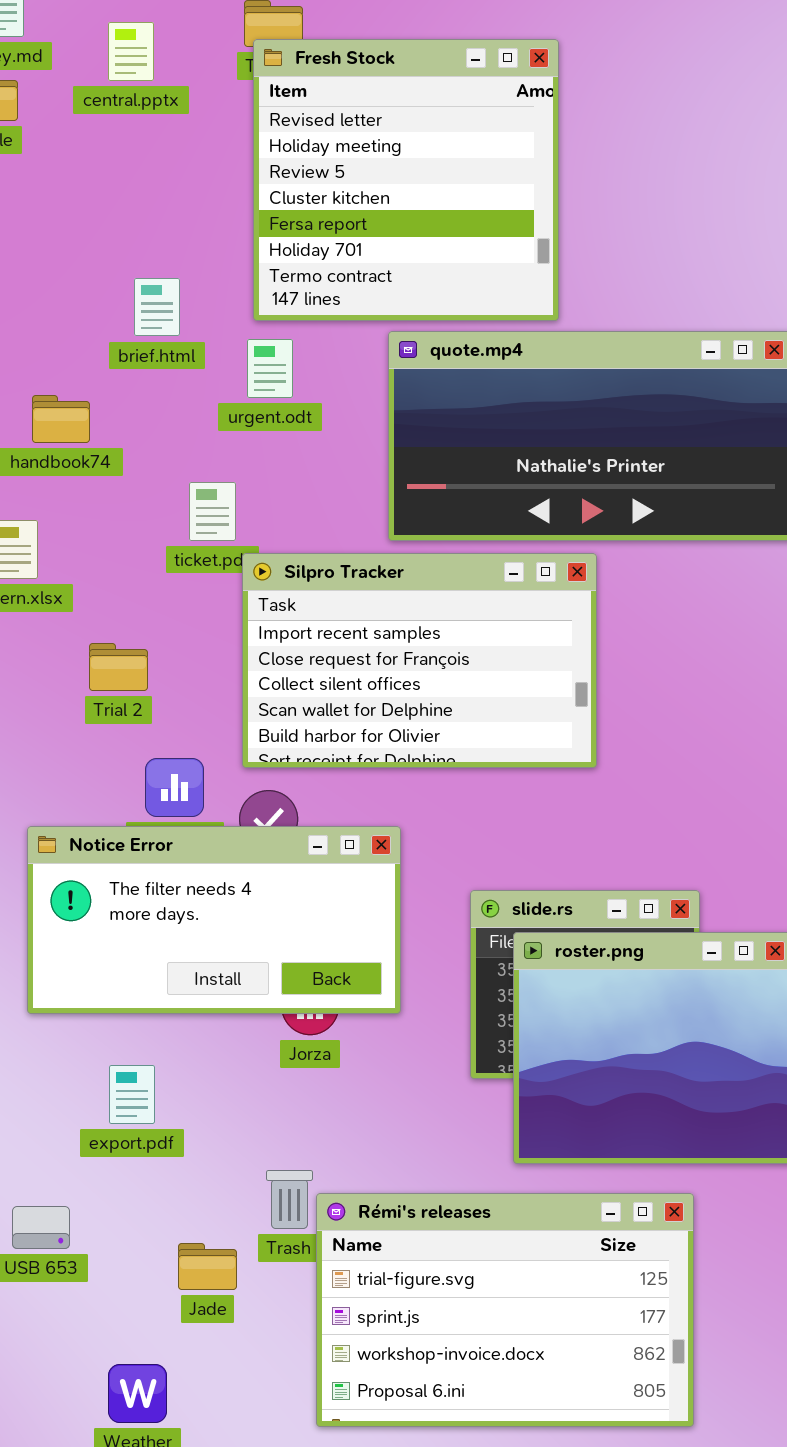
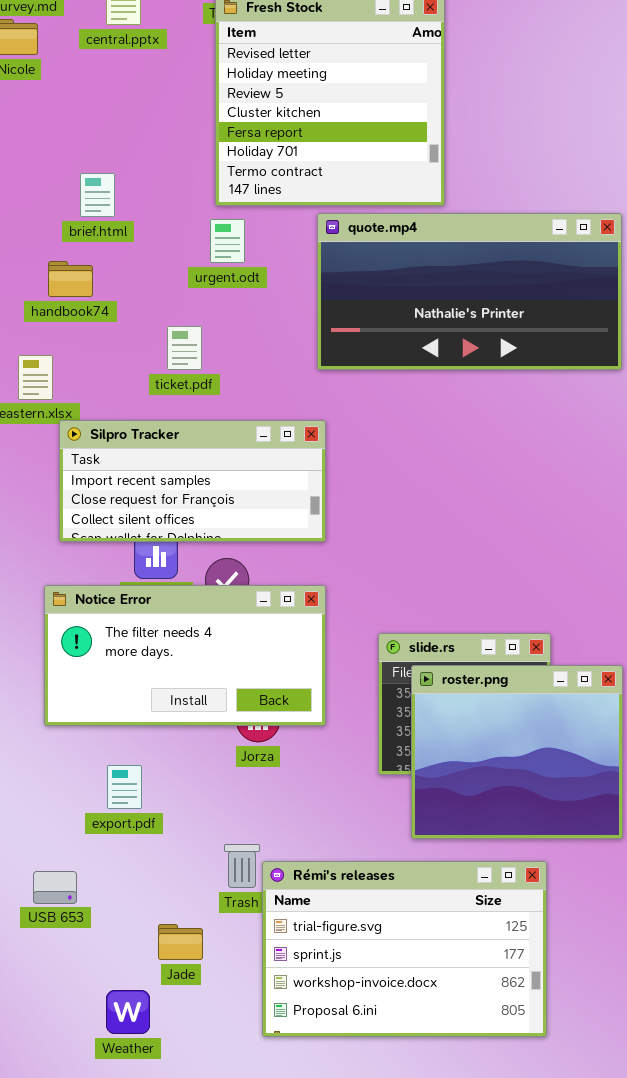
brief.html: [134,278,180,336] -> [80,173,115,217], moved
Silpro Tracker: [242,553,597,768] -> [59,420,326,542], moved, resized
Jade: [178,1243,237,1290] -> [158,924,203,960], moved

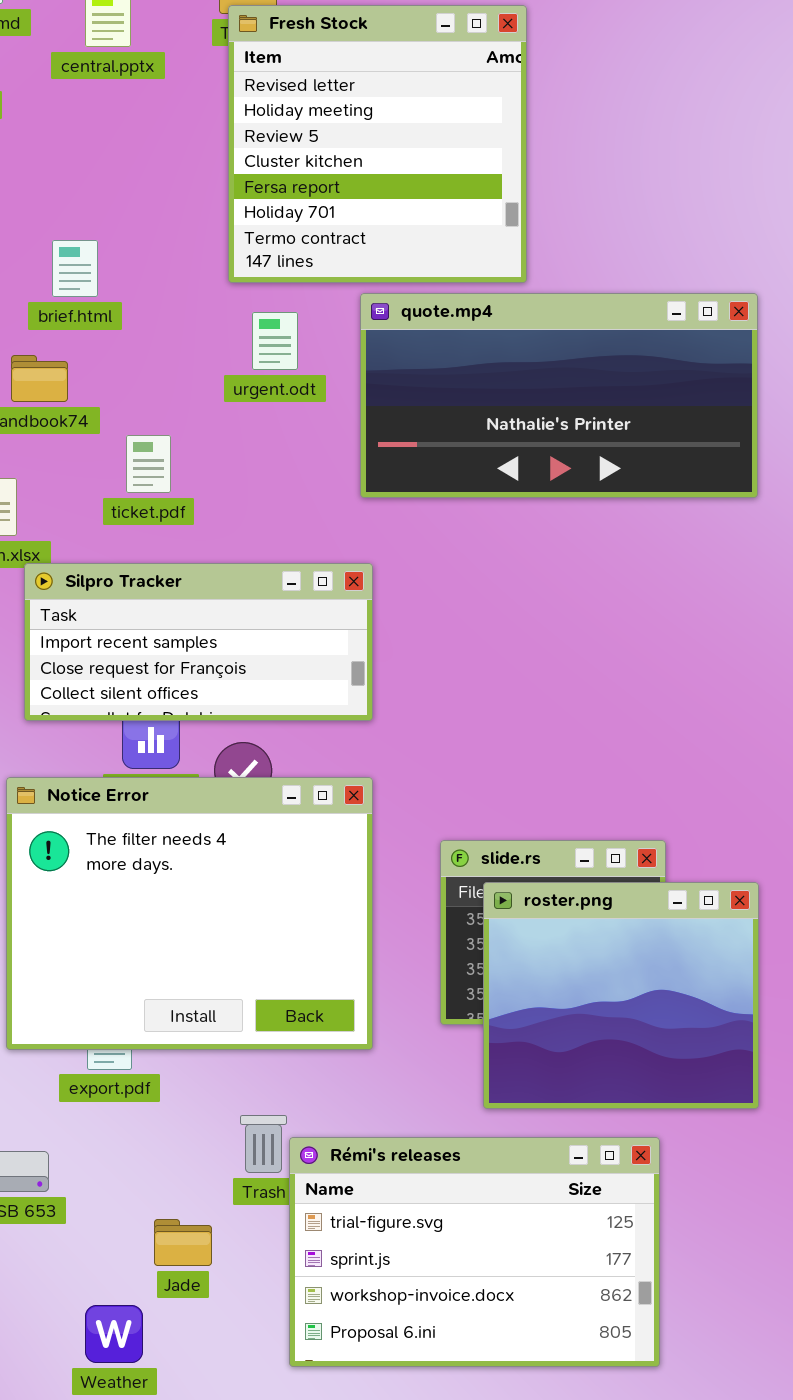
urgent.odt: [210,219,245,263] -> [252,312,298,370], moved
ticket.pdf: [167,326,202,370] -> [126,435,171,493], moved
Notice Error: [44,585,326,726] -> [6,777,373,1050], resized

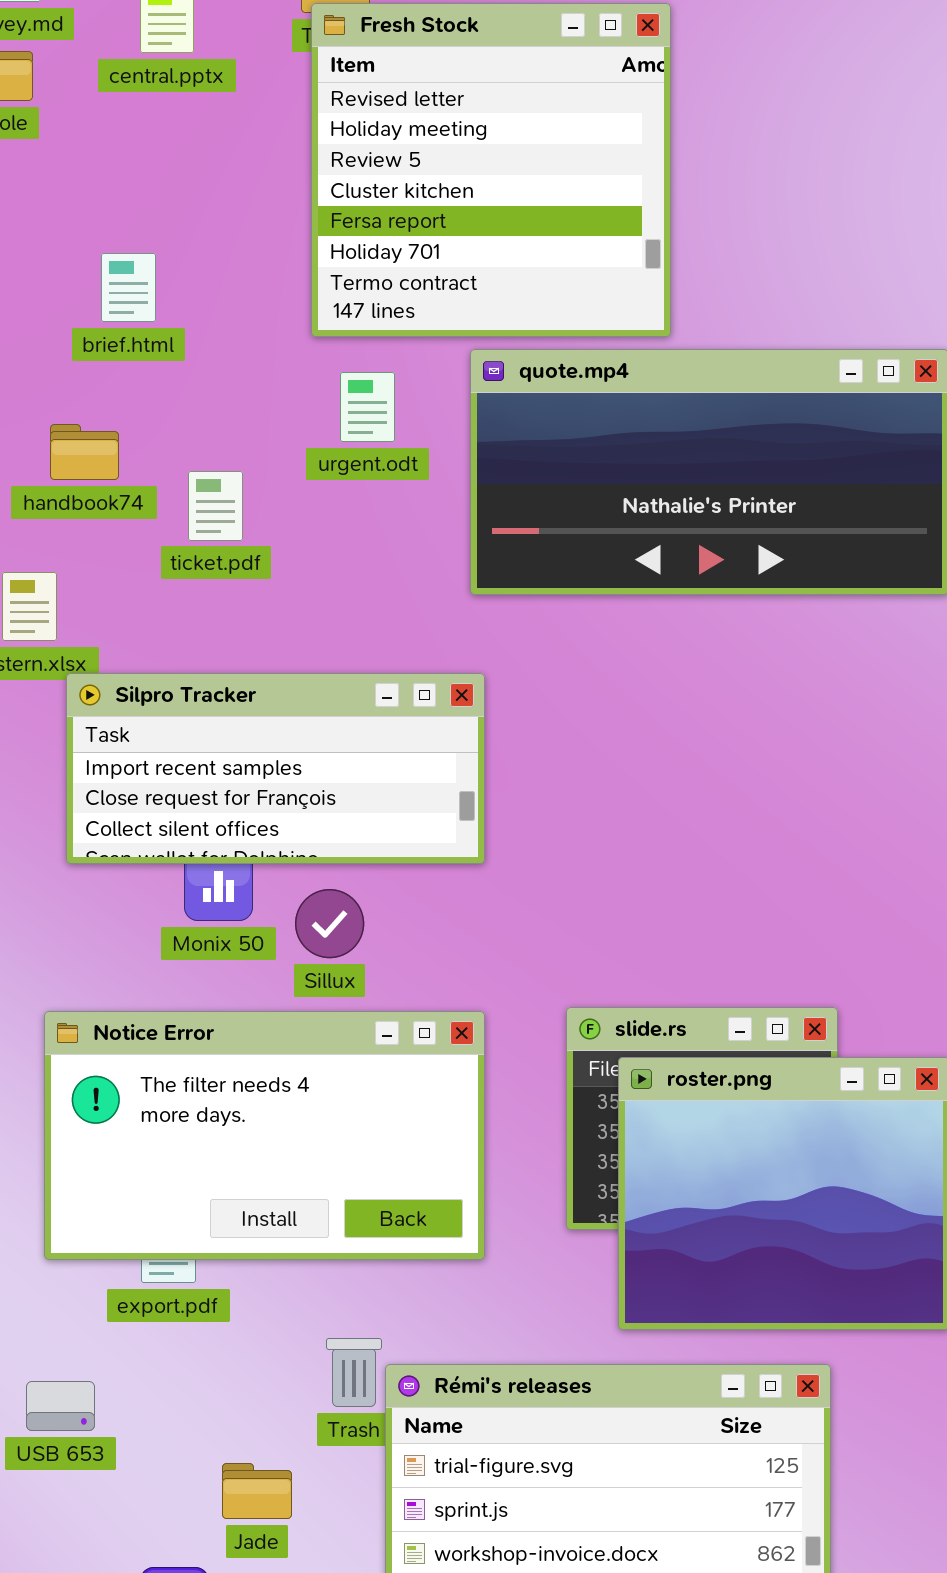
brief.html: [52,240,98,297] -> [101,253,156,322], moved
ticket.pdf: [126,435,171,493] -> [188,471,243,541], moved
Notice Error: [6,777,373,1050] -> [44,1011,485,1260], resized

